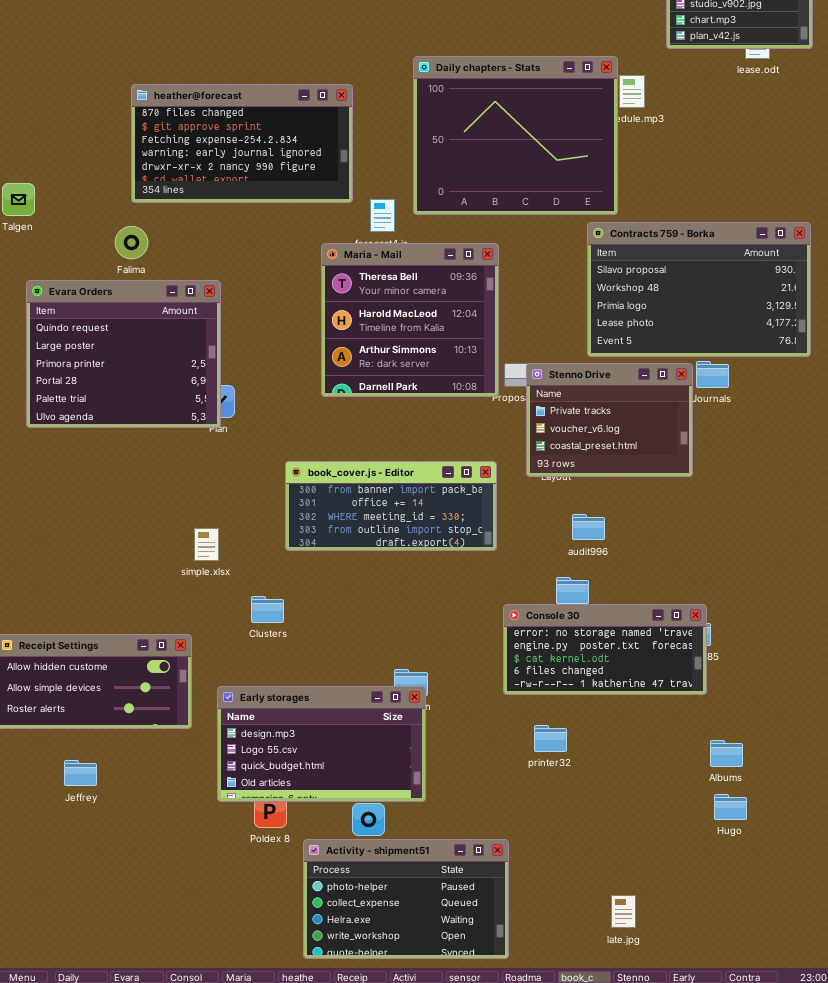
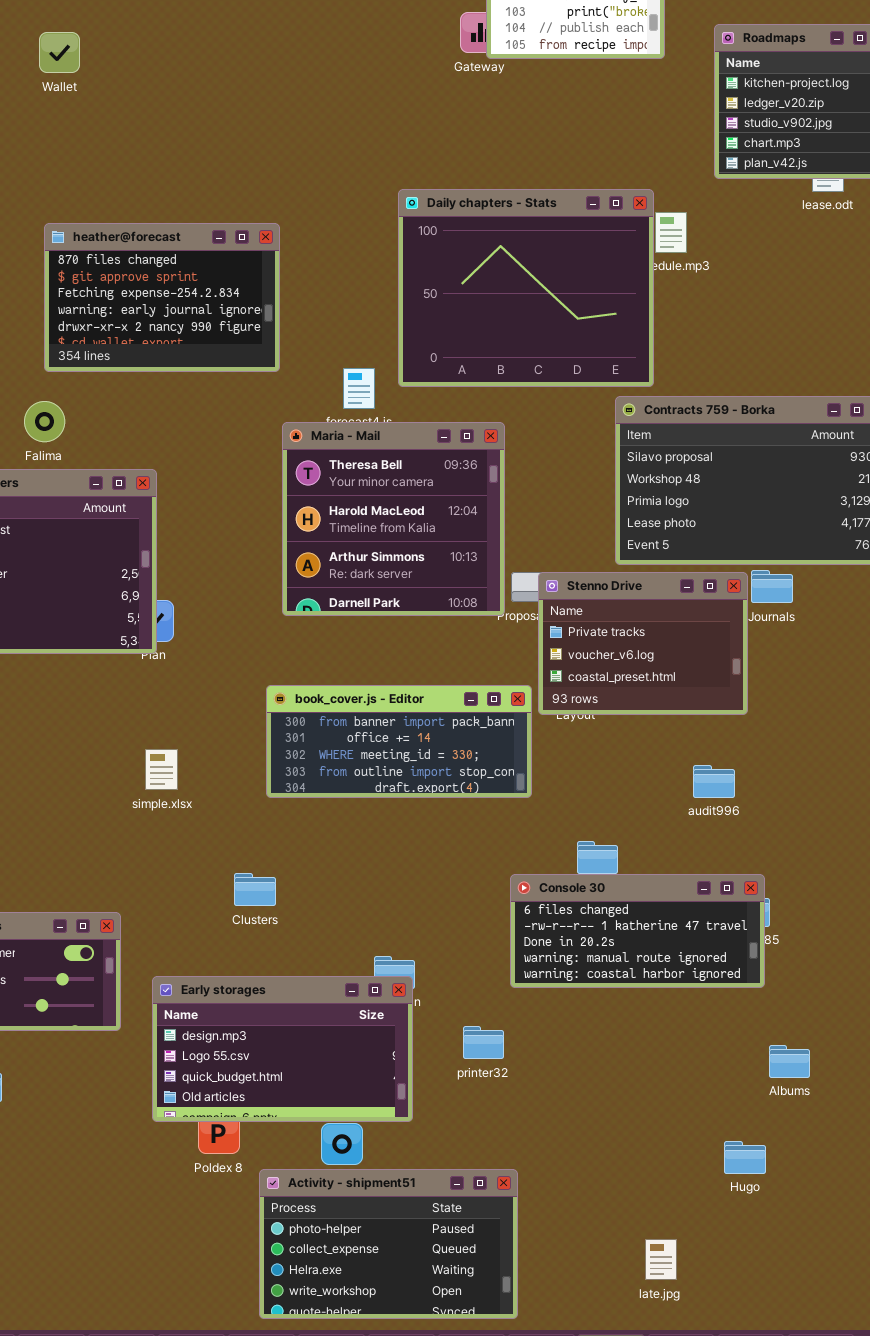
heather@forecast: [131,84,353,203] -> [44,223,280,372], resized
book_cover.js - Editor: [285,461,497,551] -> [266,685,532,798], moved
audit996: [572,514,605,540] -> [693,765,735,798], moved
simple.xlsx: [194,528,219,561] -> [145,749,178,790], moved
Clusters: [251,596,284,623] -> [234,873,276,906], moved
Console 30: [503,604,707,695] -> [510,874,765,988], scrolled down 3 rows
printer32: [534,725,567,752] -> [463,1026,504,1059], moved
Hugo: [714,794,747,820] -> [724,1141,766,1174], moved

